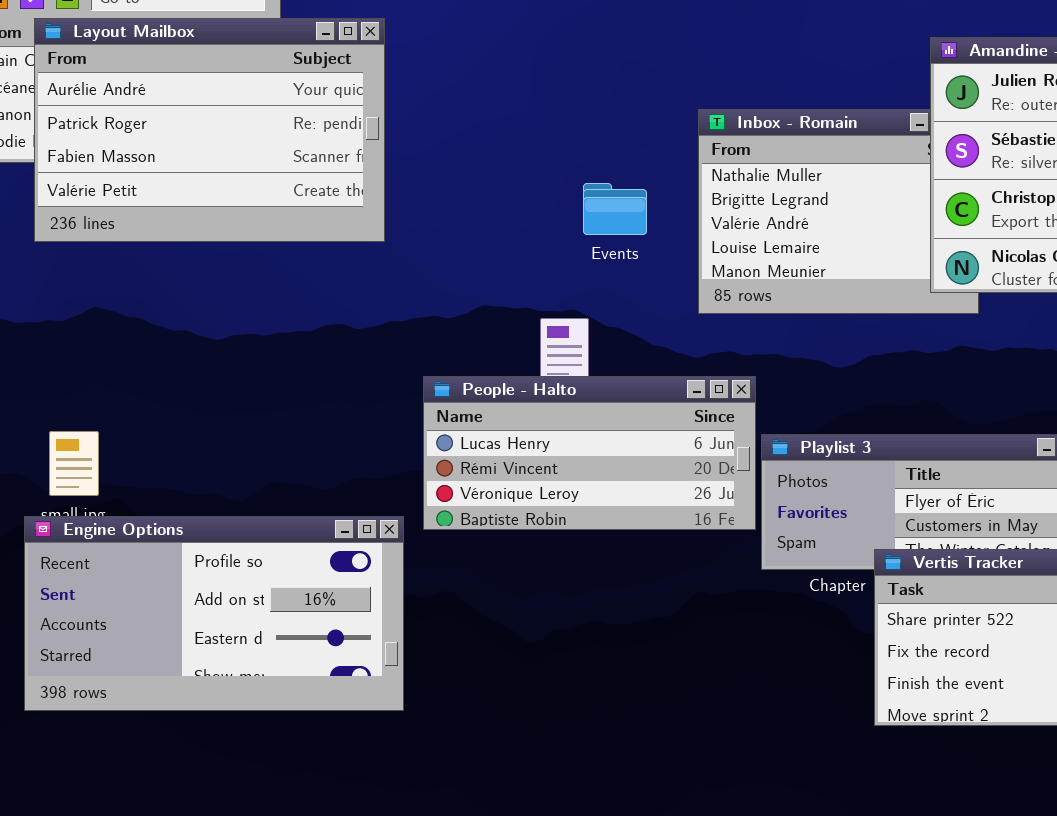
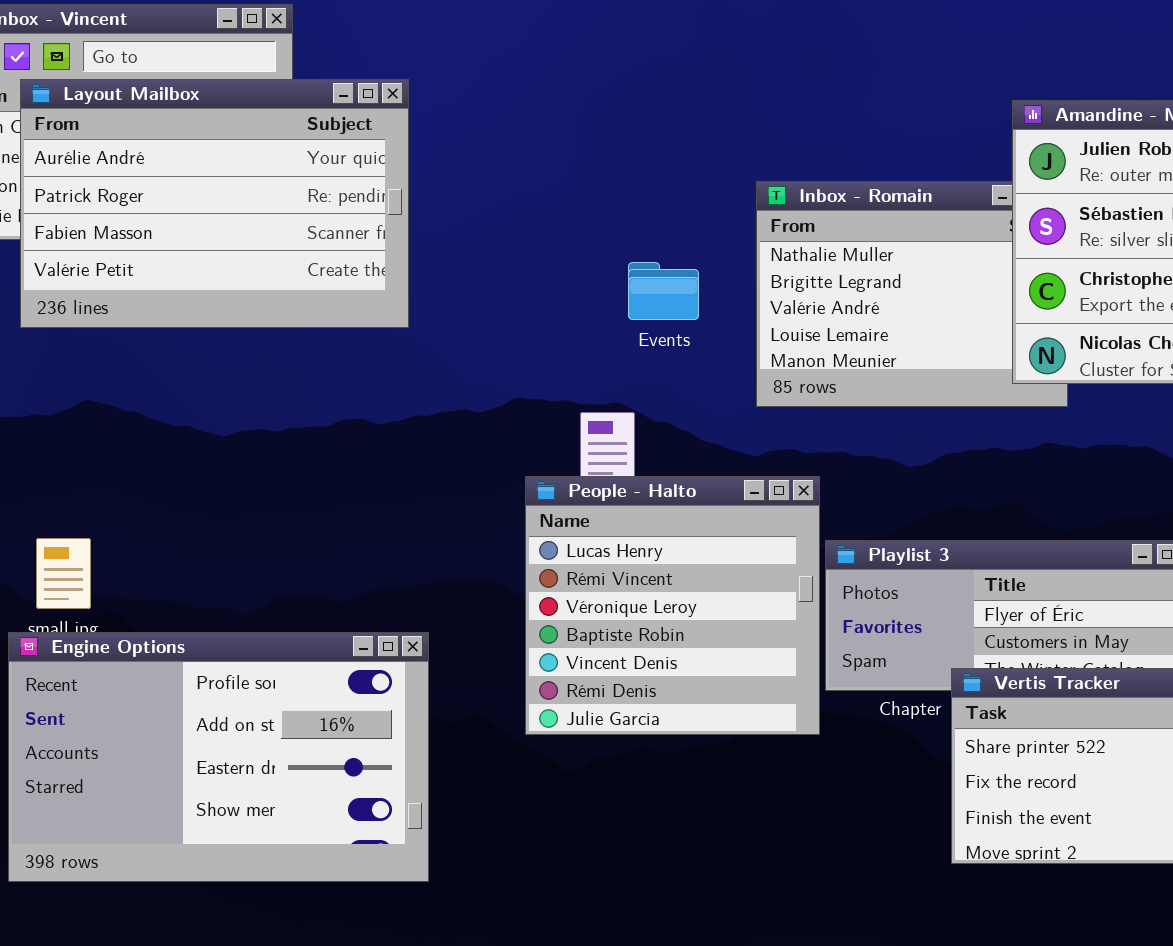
People - Halto: [423,376,756,530] -> [525,476,820,735], resized
Engine Options: [24,516,404,711] -> [8,632,429,882], resized

